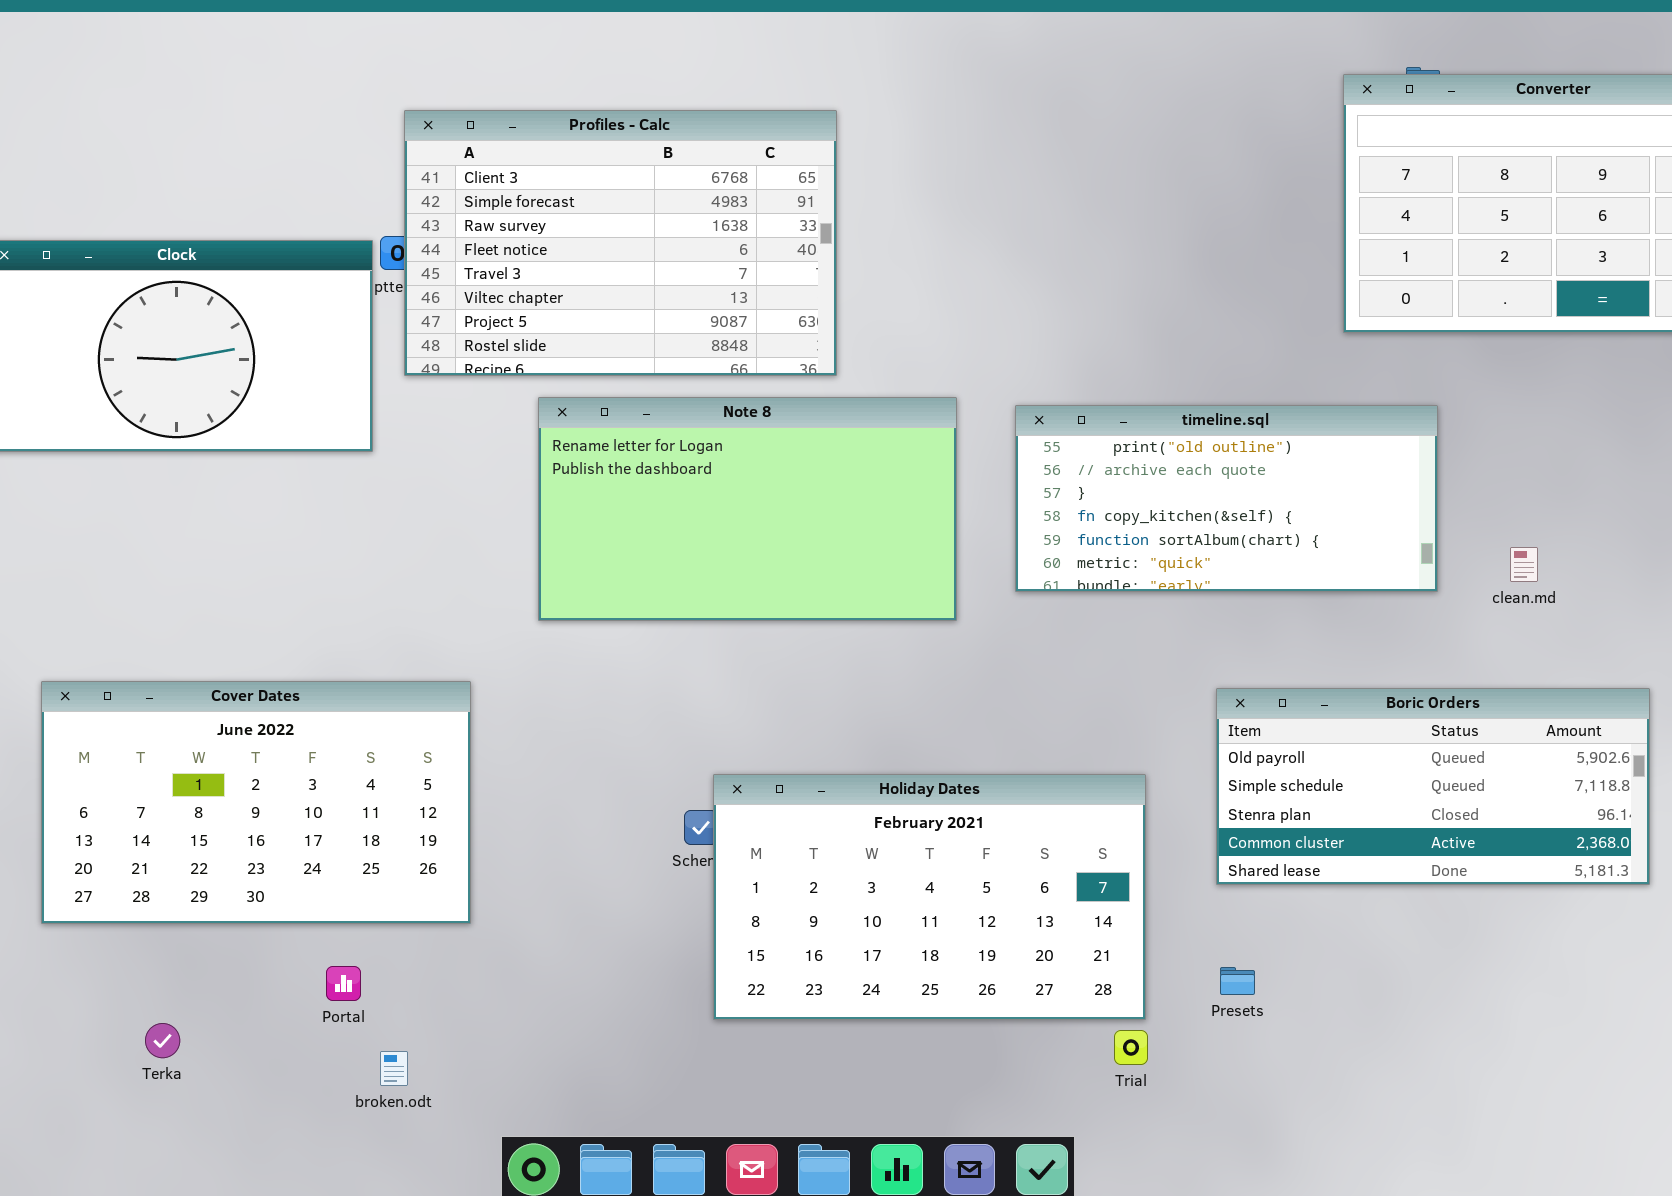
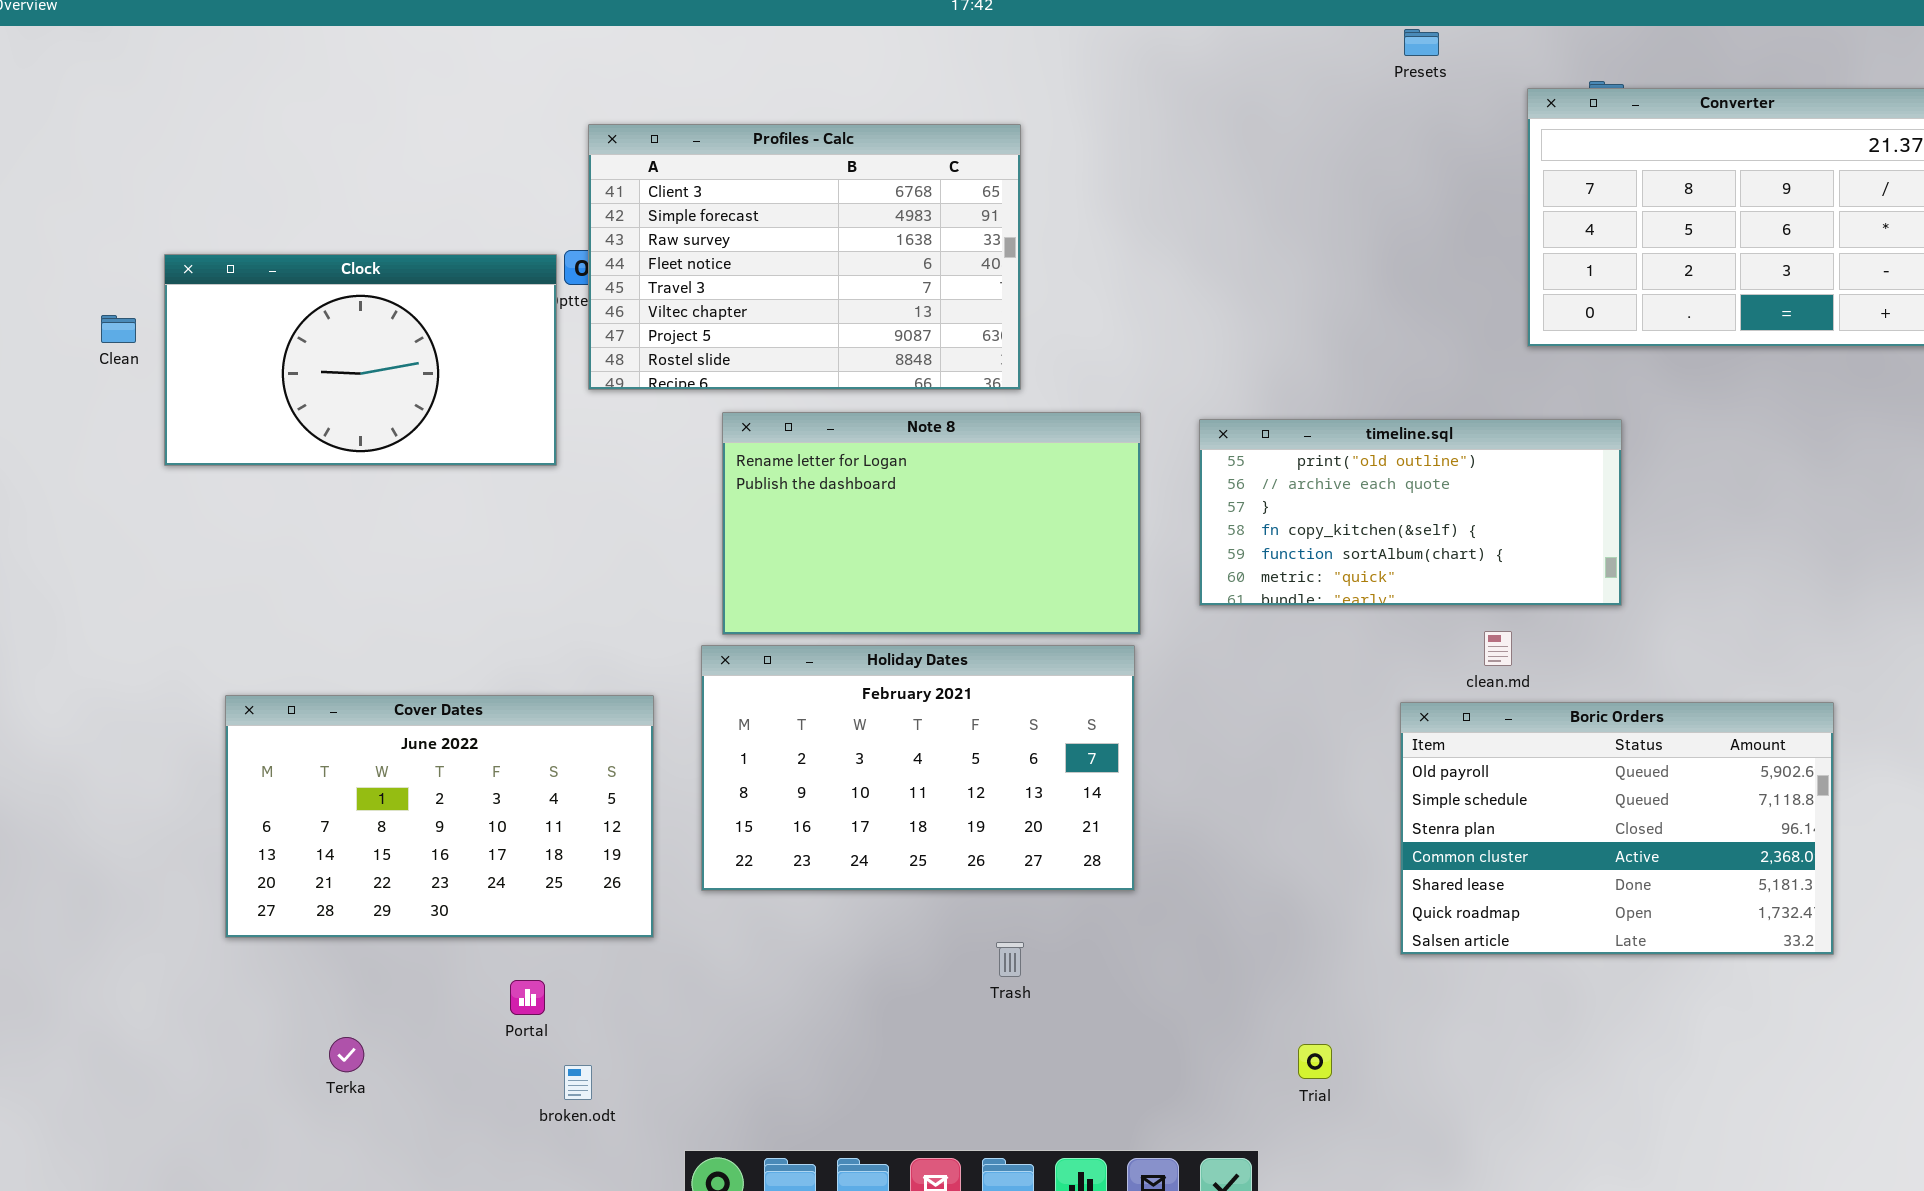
clean.md: [1510,547,1538,582] -> [1484,631,1512,666], moved
Boric Orders: [1216,688,1650,885] -> [1400,702,1834,955], resized
Holiday Dates: [713,774,1146,1020] -> [701,645,1135,891], moved
Presets: [1220,967,1255,995] -> [1404,29,1439,56], moved

